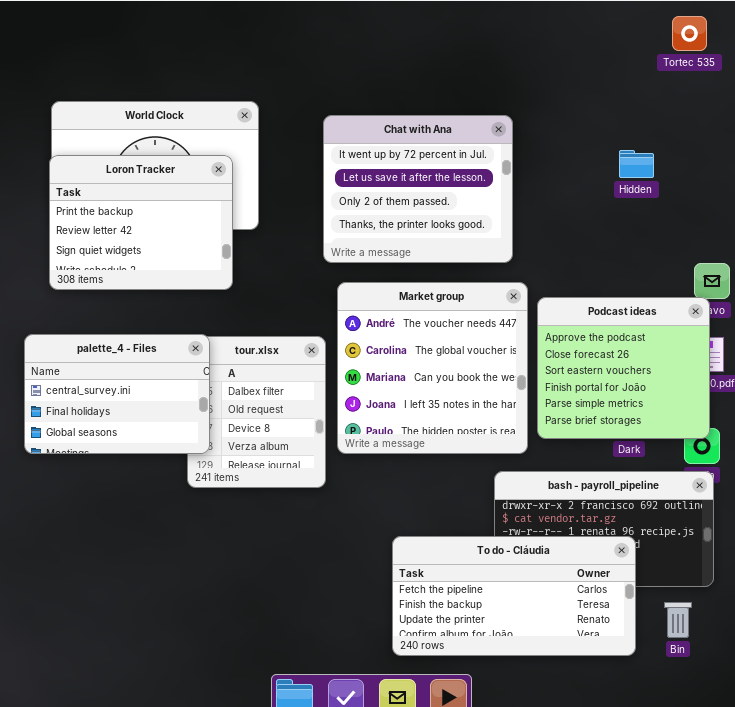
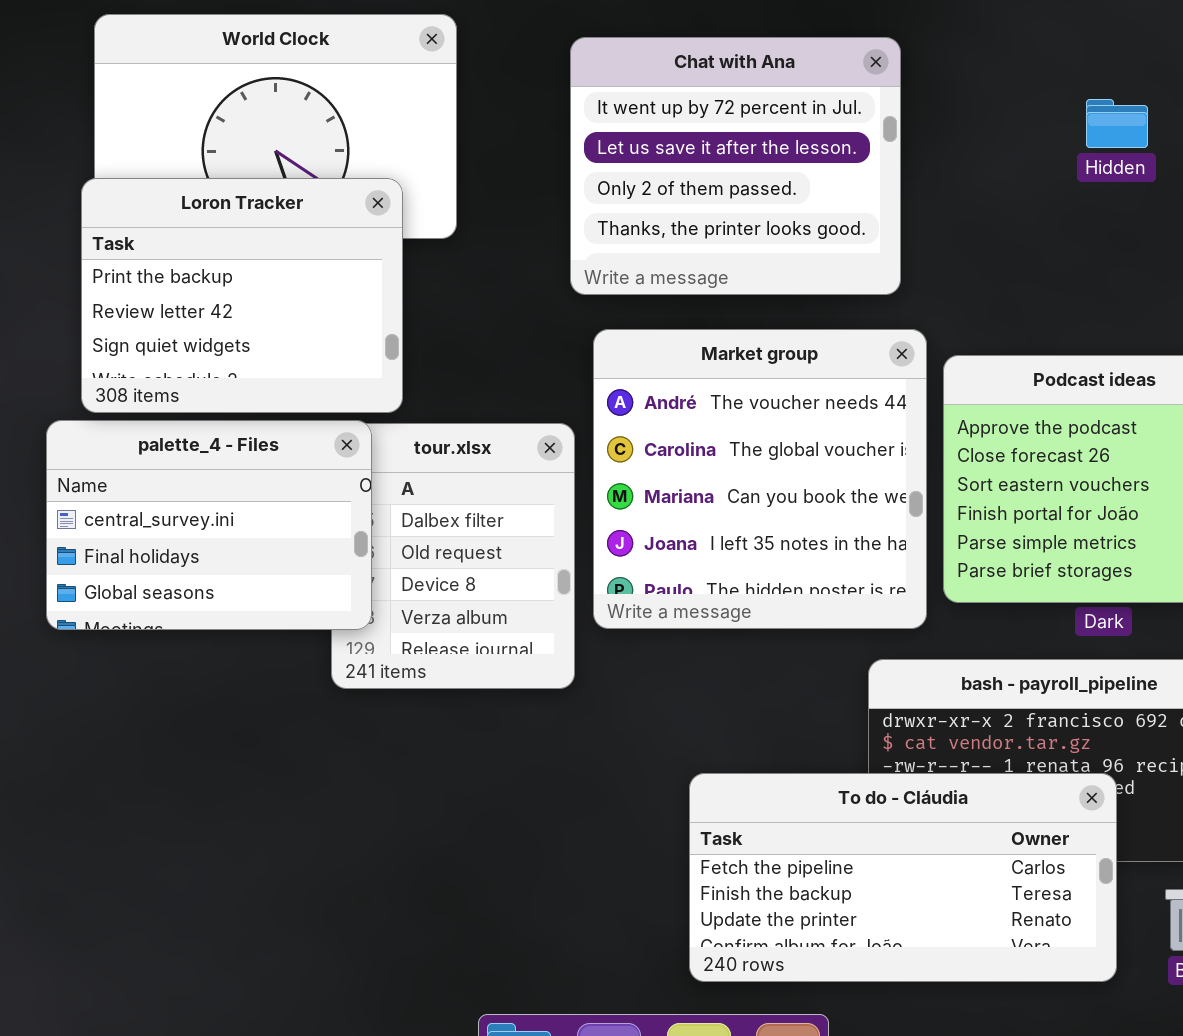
Loron Tracker: [49,155,233,290] -> [81,178,403,413], moved

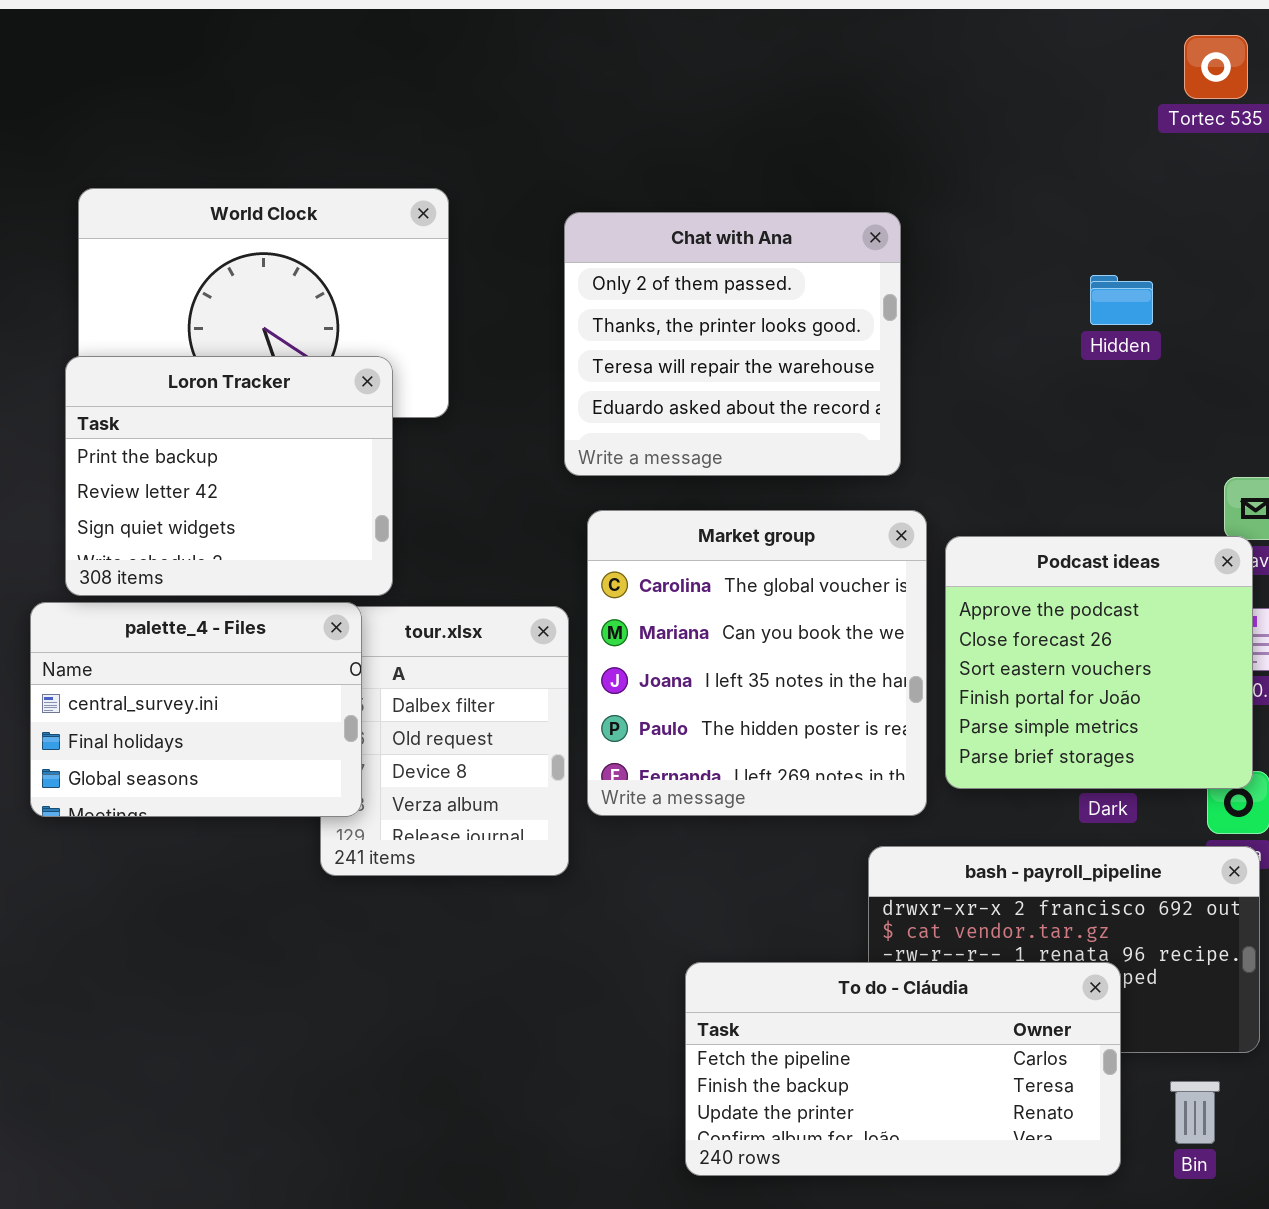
Chat with Ana: [570,37,901,295] -> [564,212,901,476], scrolled down 2 rows
Market group: [593,329,927,629] -> [587,510,927,816], scrolled down 1 row

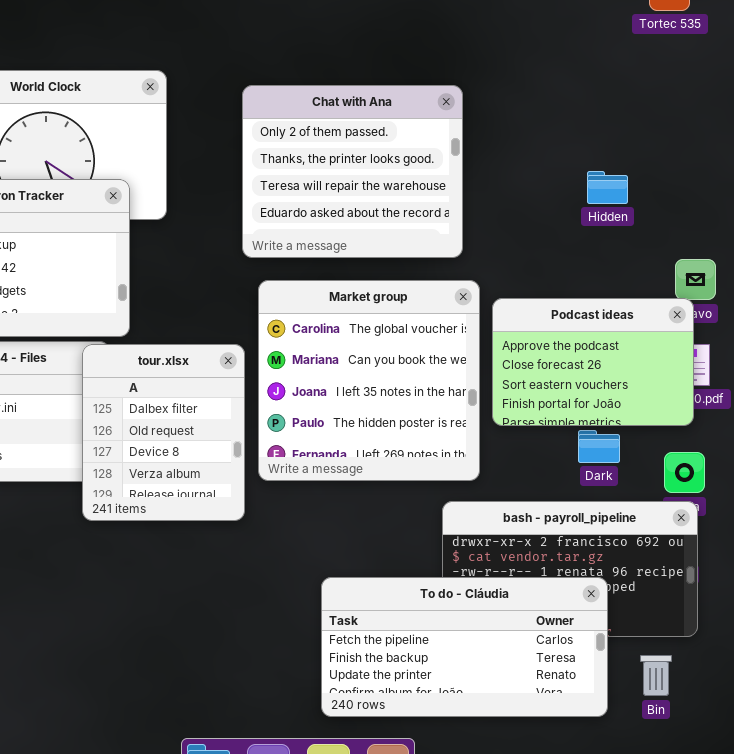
Hidden: [1090,275,1153,325] -> [587,171,628,204], moved
Podcast ideas: [945,536,1253,789] -> [492,298,694,426], resized
tour.xlsx: [320,606,569,876] -> [82,344,245,521], raised

